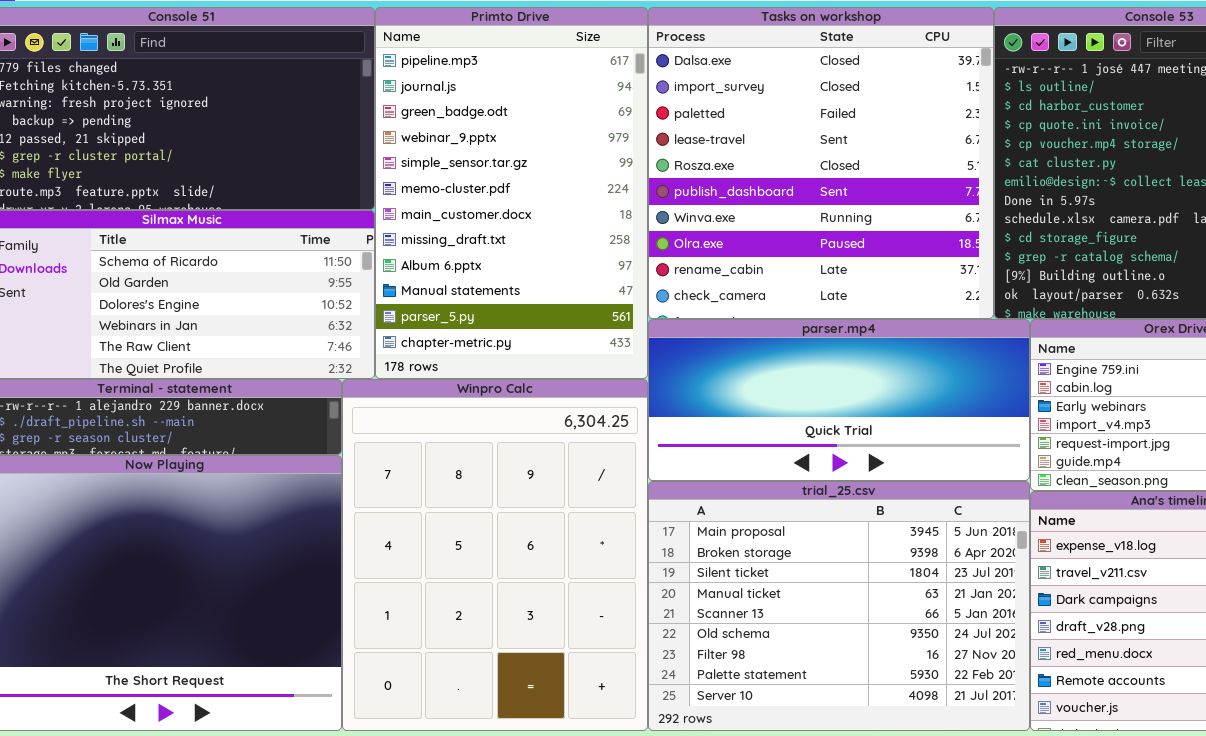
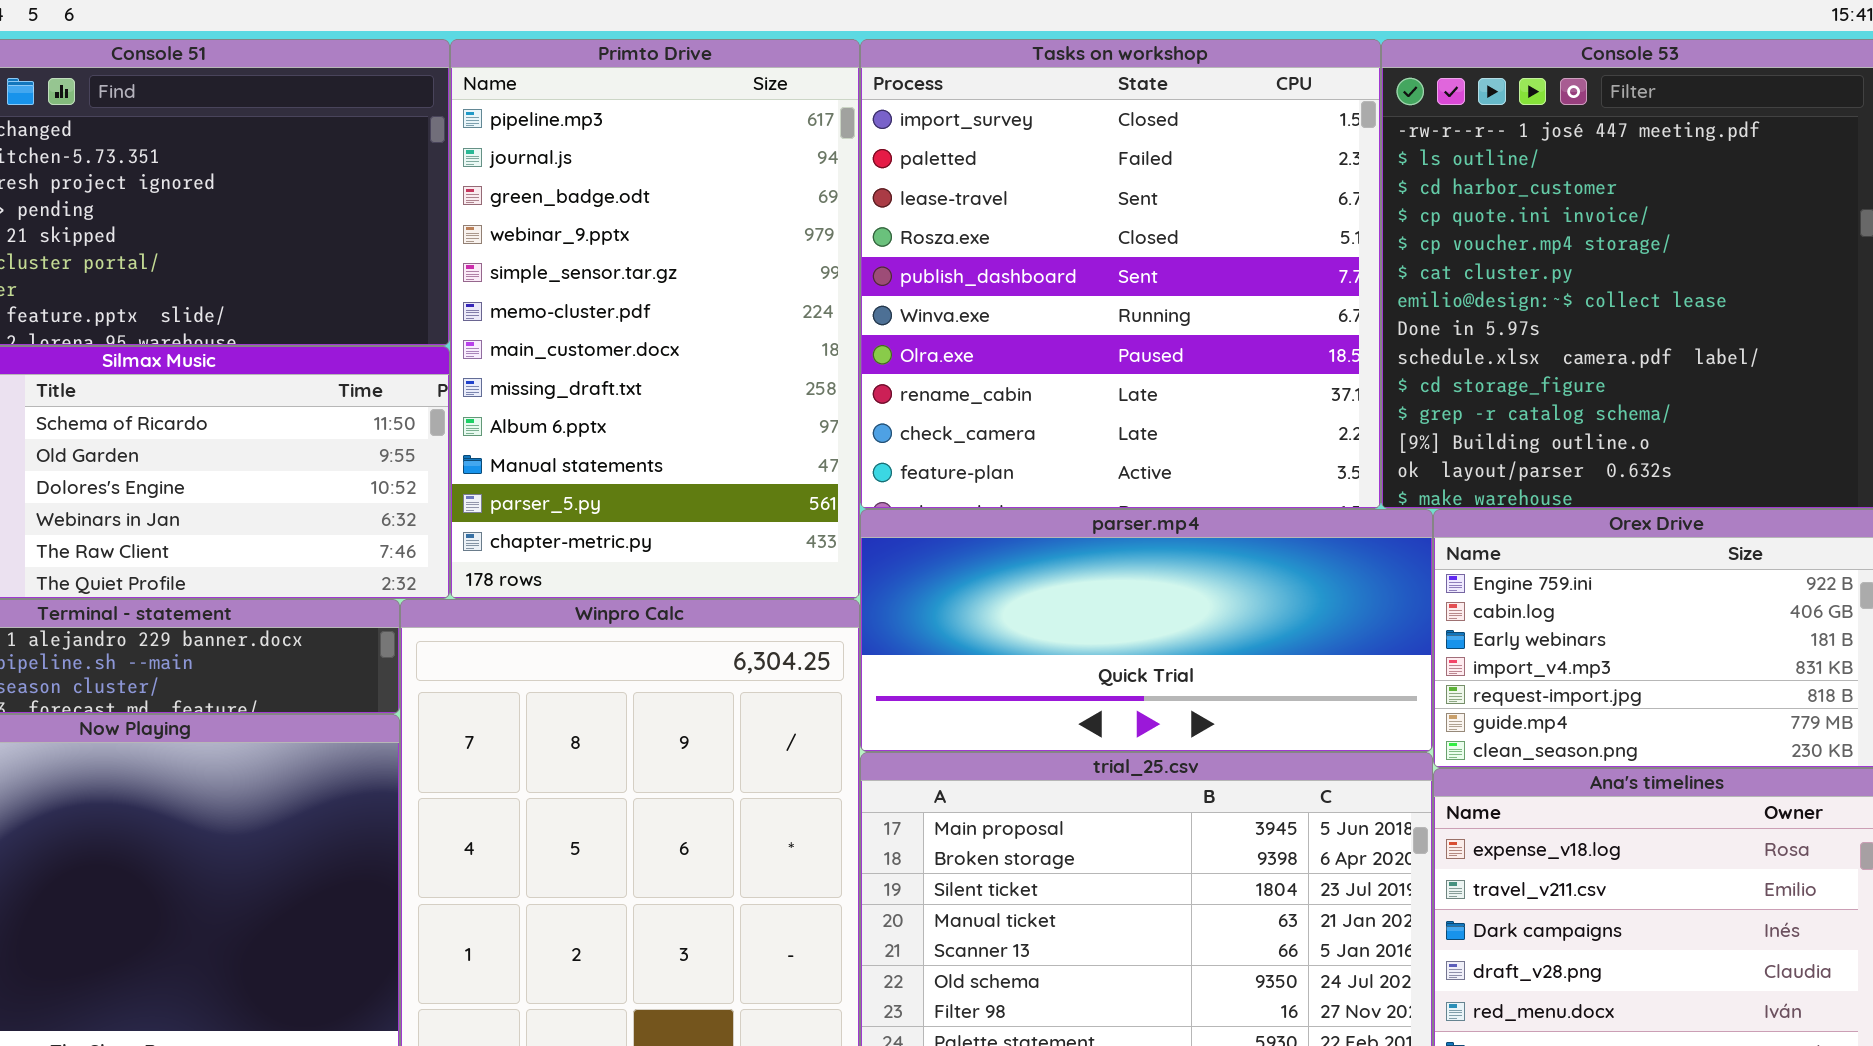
Tasks on workshop: [648,7,994,319] -> [860,39,1381,509], scrolled down 1 row

